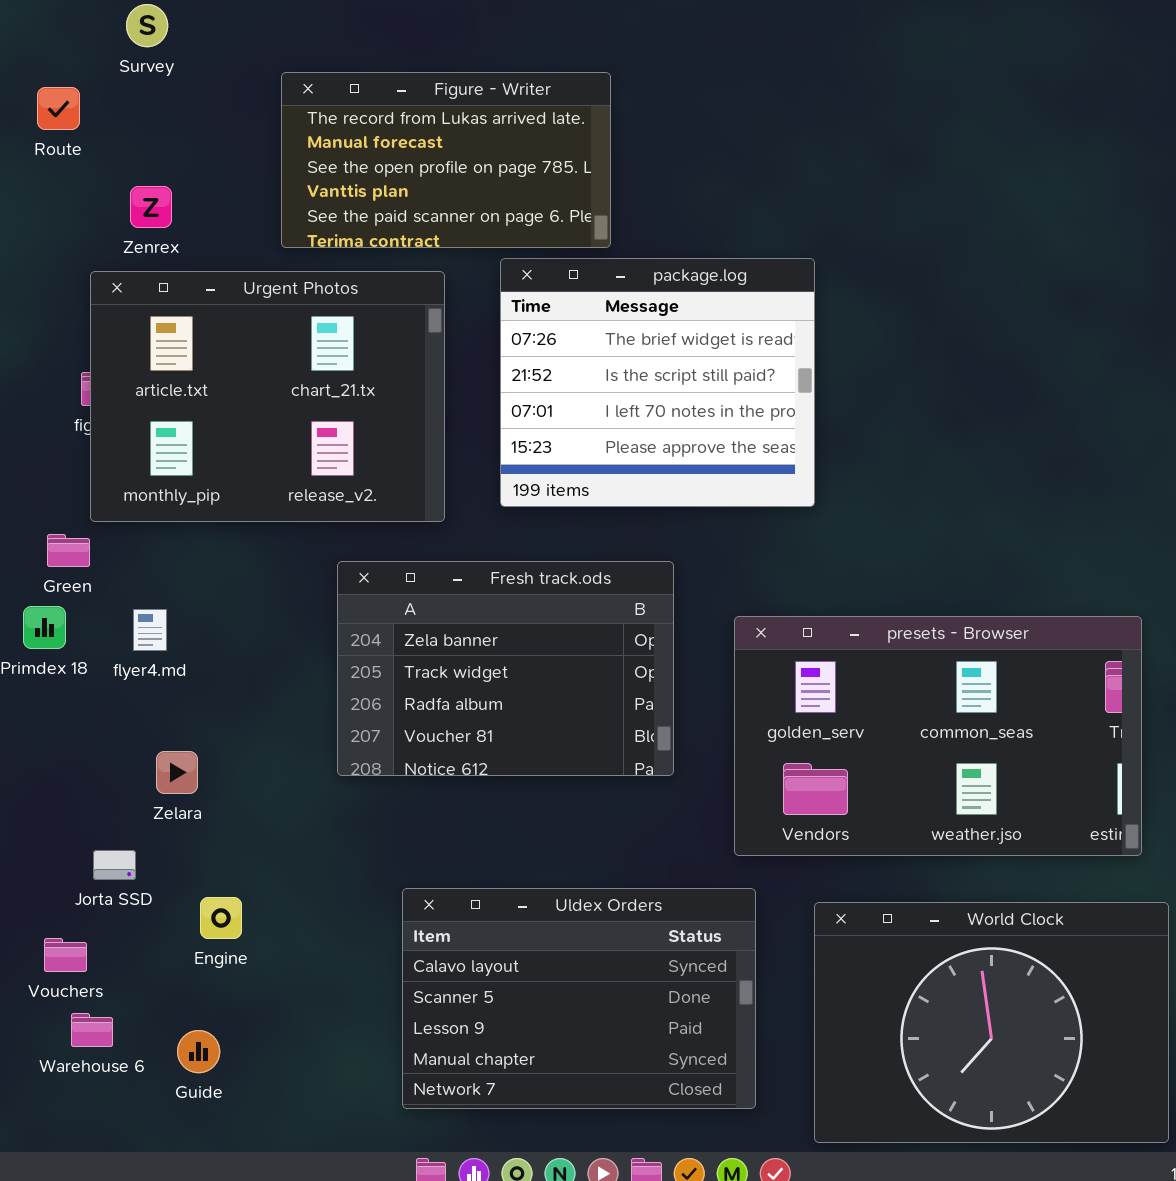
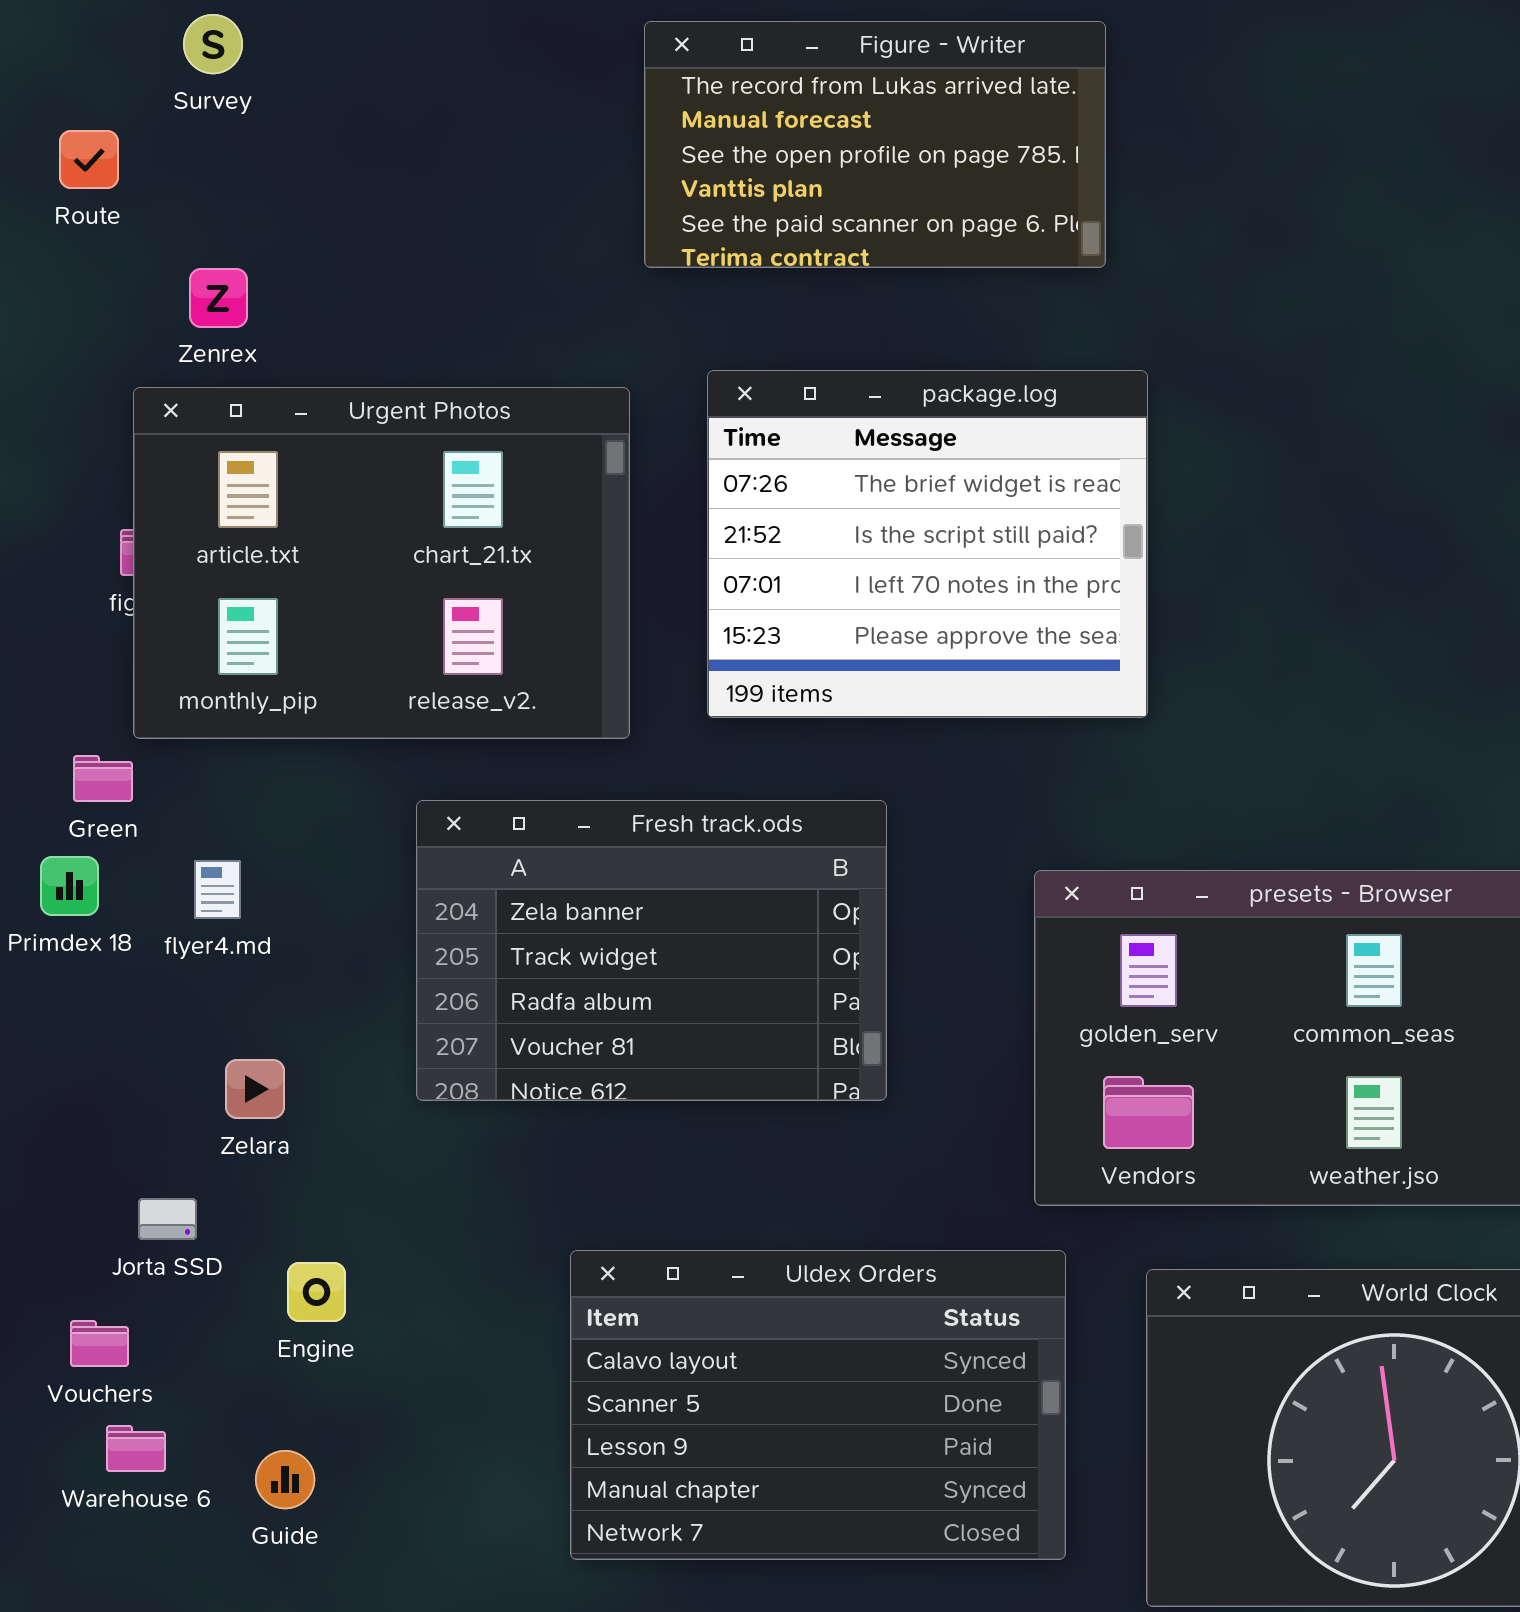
Figure - Writer: [281,72,611,248] -> [644,21,1106,268], moved
Fresh track.ods: [337,561,674,776] -> [416,800,887,1101], moved

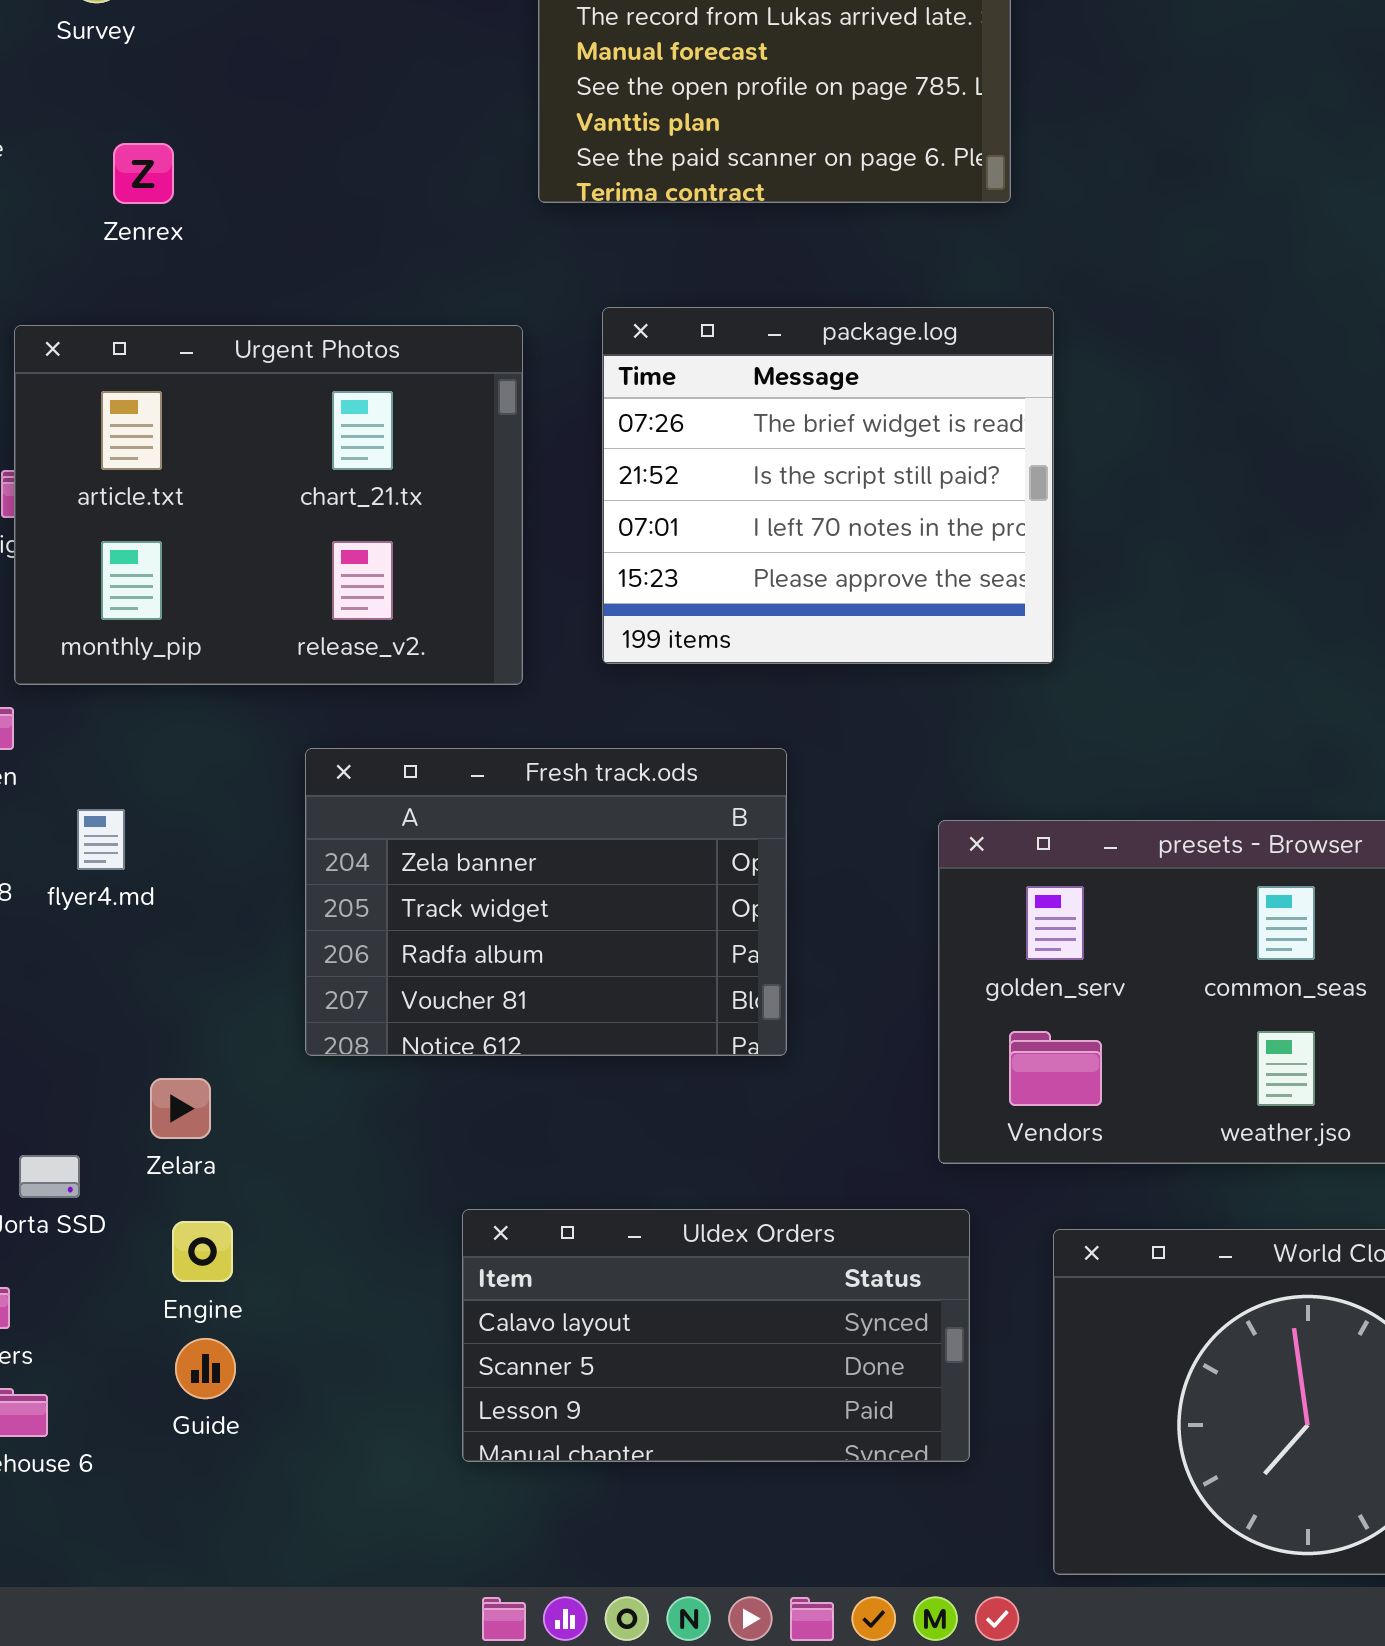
Zenrex: [189,268,248,328] -> [113,143,174,204], moved
Zelara: [225,1059,285,1119] -> [150,1078,211,1139], moved
Uldex Orders: [570,1250,1066,1560] -> [462,1209,970,1462], resized
Guide: [255,1450,315,1509] -> [175,1338,236,1399], moved

